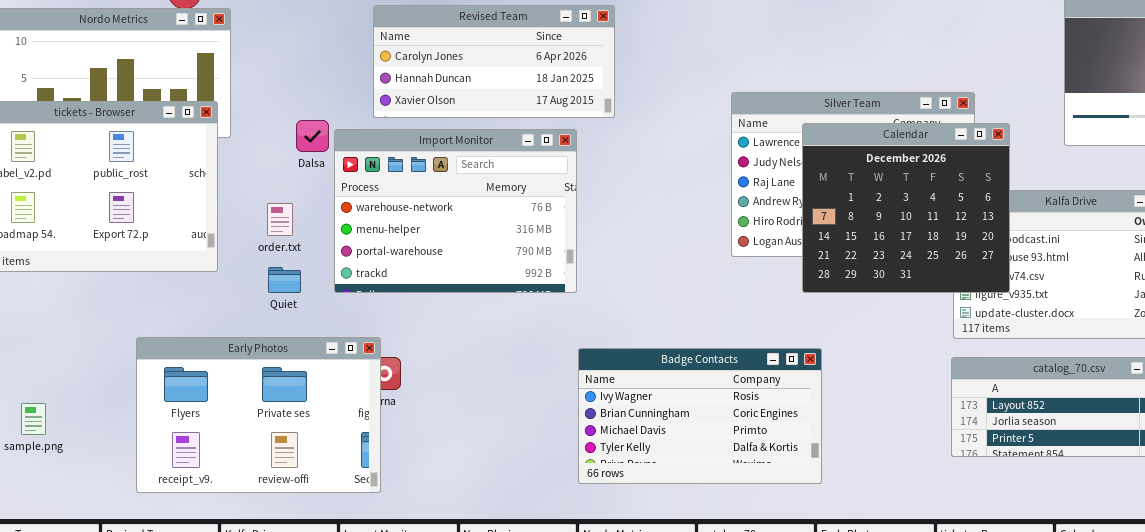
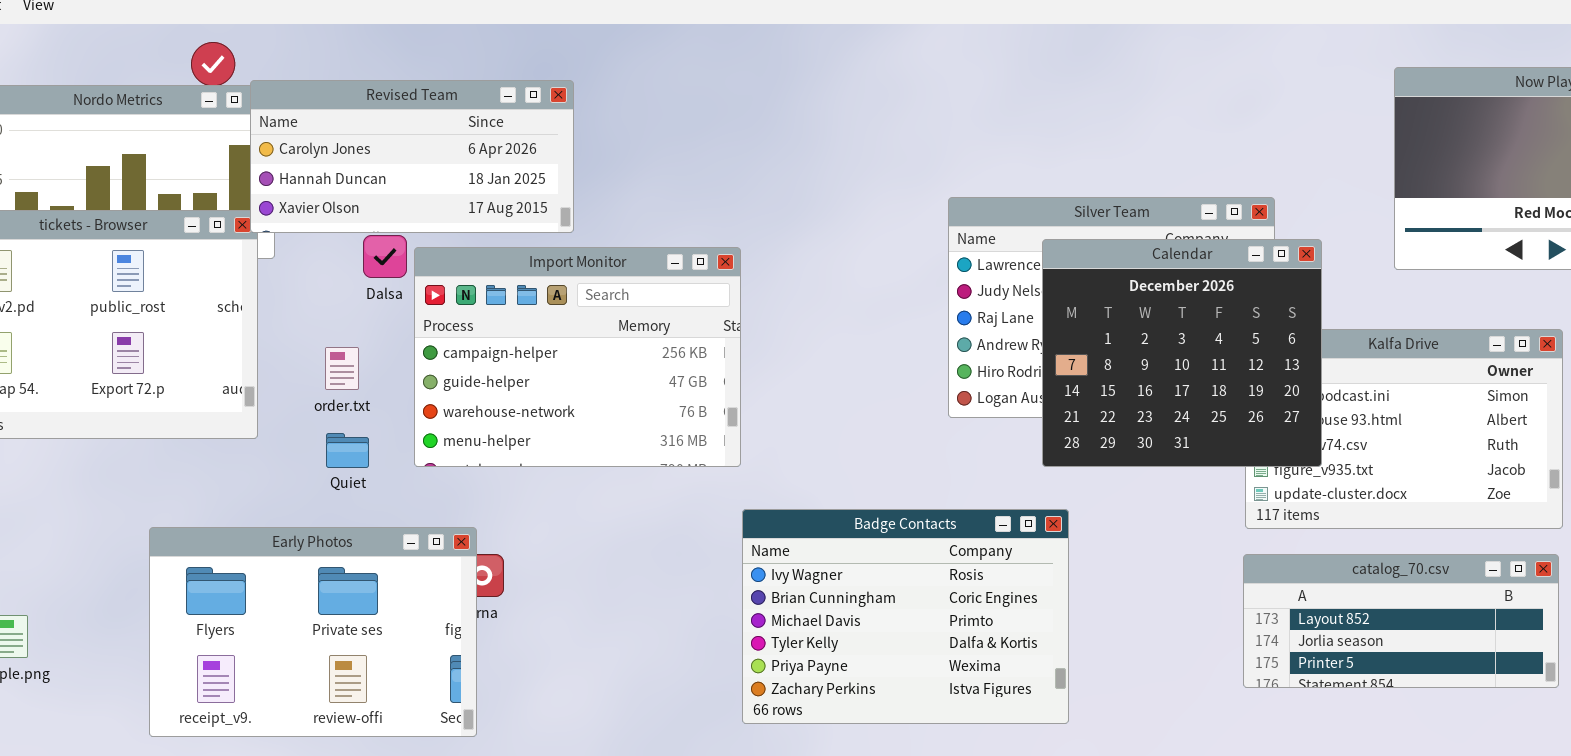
Revised Team: [373,5,615,118] -> [250,80,574,233], moved
Import Monitor: [334,129,577,293] -> [414,247,741,467], scrolled up 2 rows
Badge Contacts: [578,348,822,484] -> [742,509,1069,724], resized

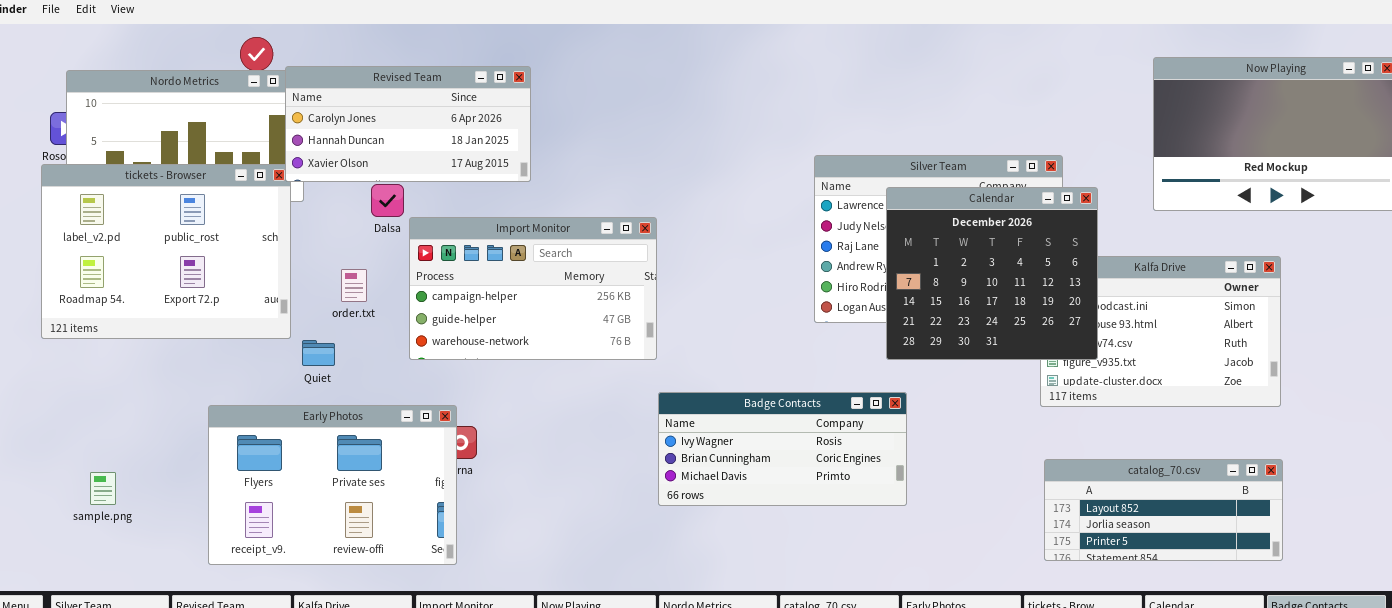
Import Monitor: [414,247,741,467] -> [409,217,657,360], resized
Quiet: [326,433,369,468] -> [302,340,335,366], moved
Badge Contacts: [742,509,1069,724] -> [658,392,907,506], resized
catalog_70.csv: [1243,554,1559,688] -> [1044,459,1283,561], moved

